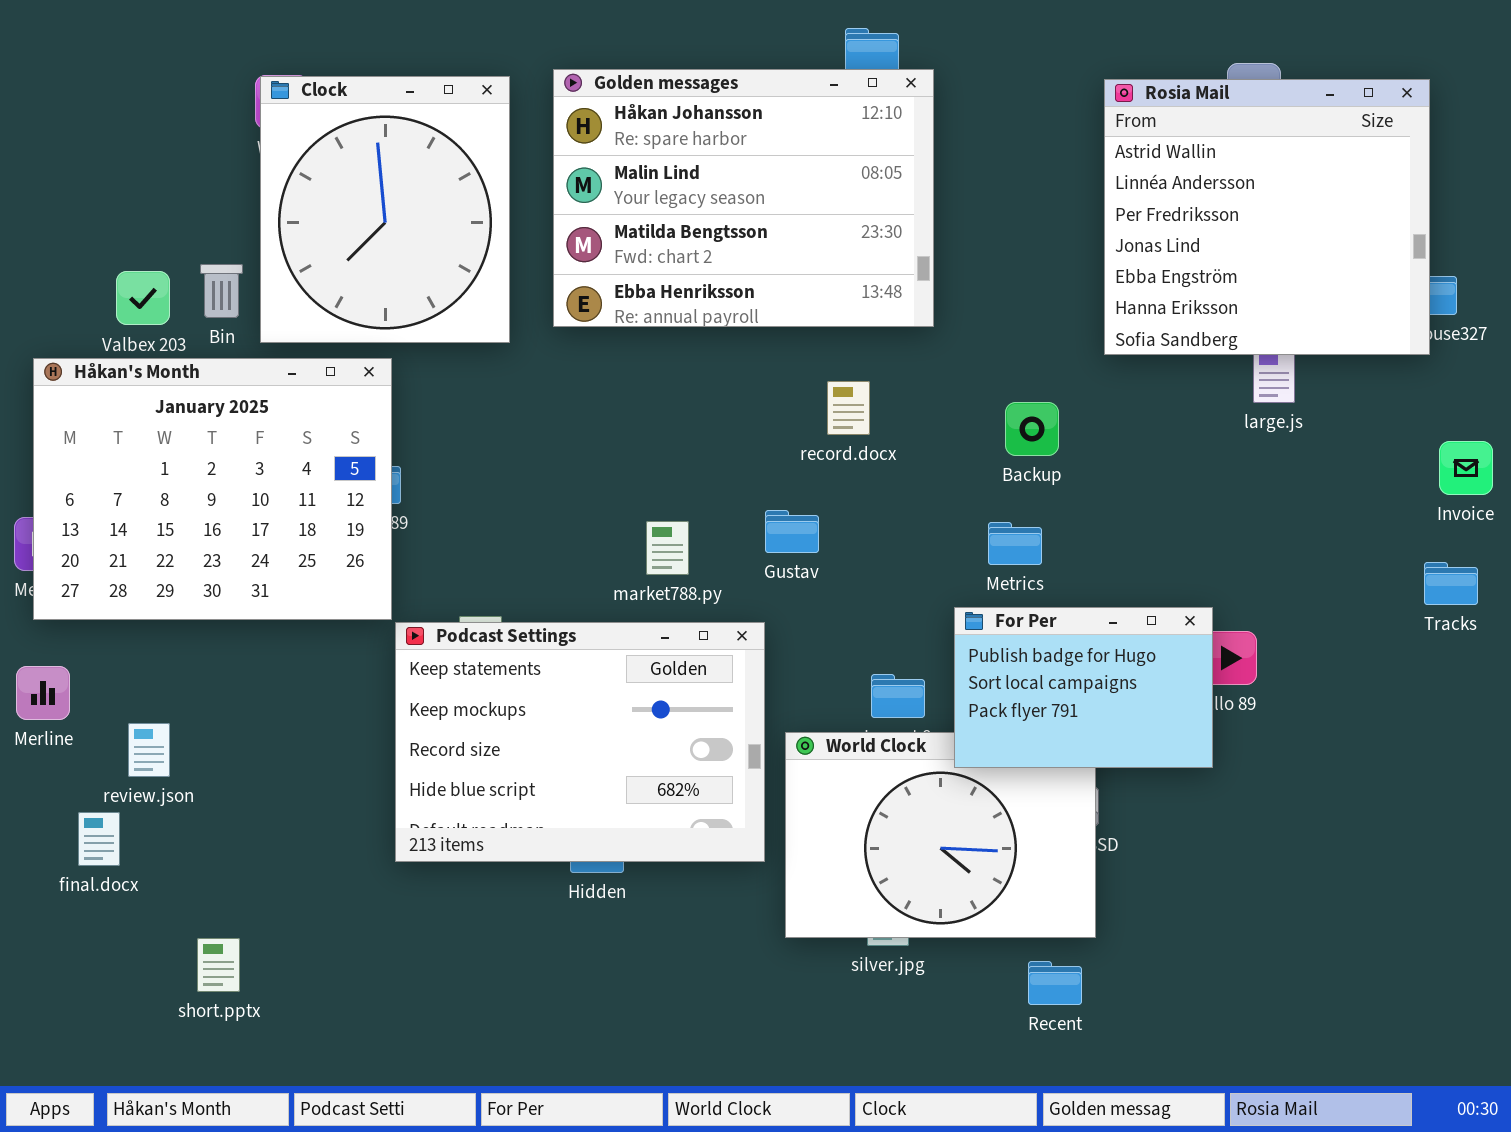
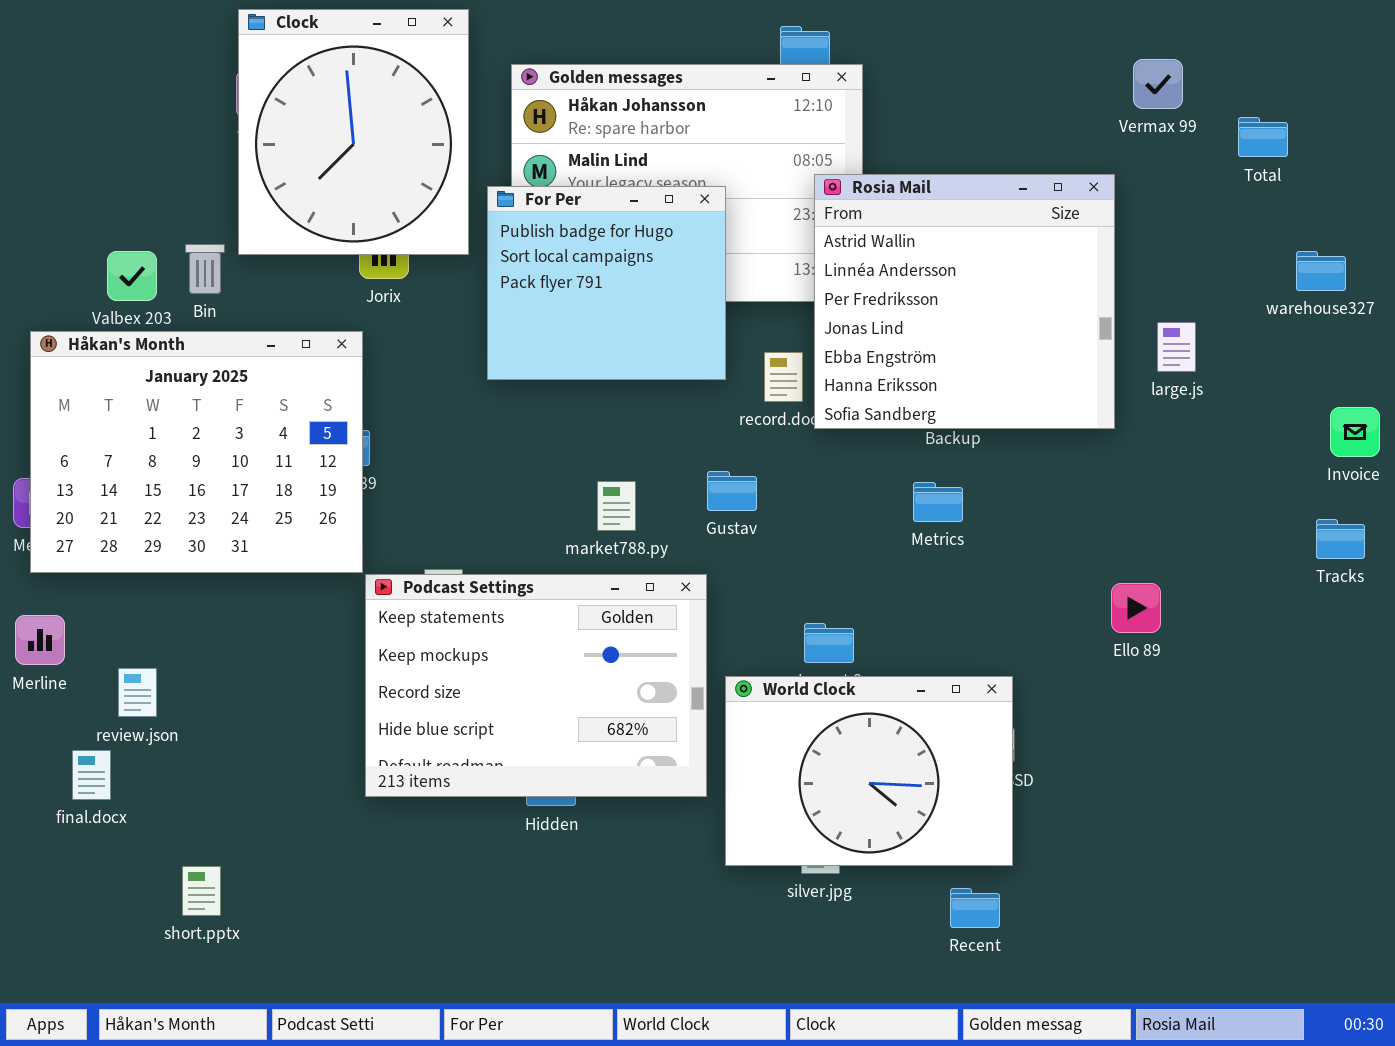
Clock: [260,76,510,343] -> [238,9,469,255], moved
Rosia Mail: [1104,79,1430,355] -> [814,174,1115,429], moved
For Per: [954,607,1213,768] -> [487,186,726,380], moved, resized

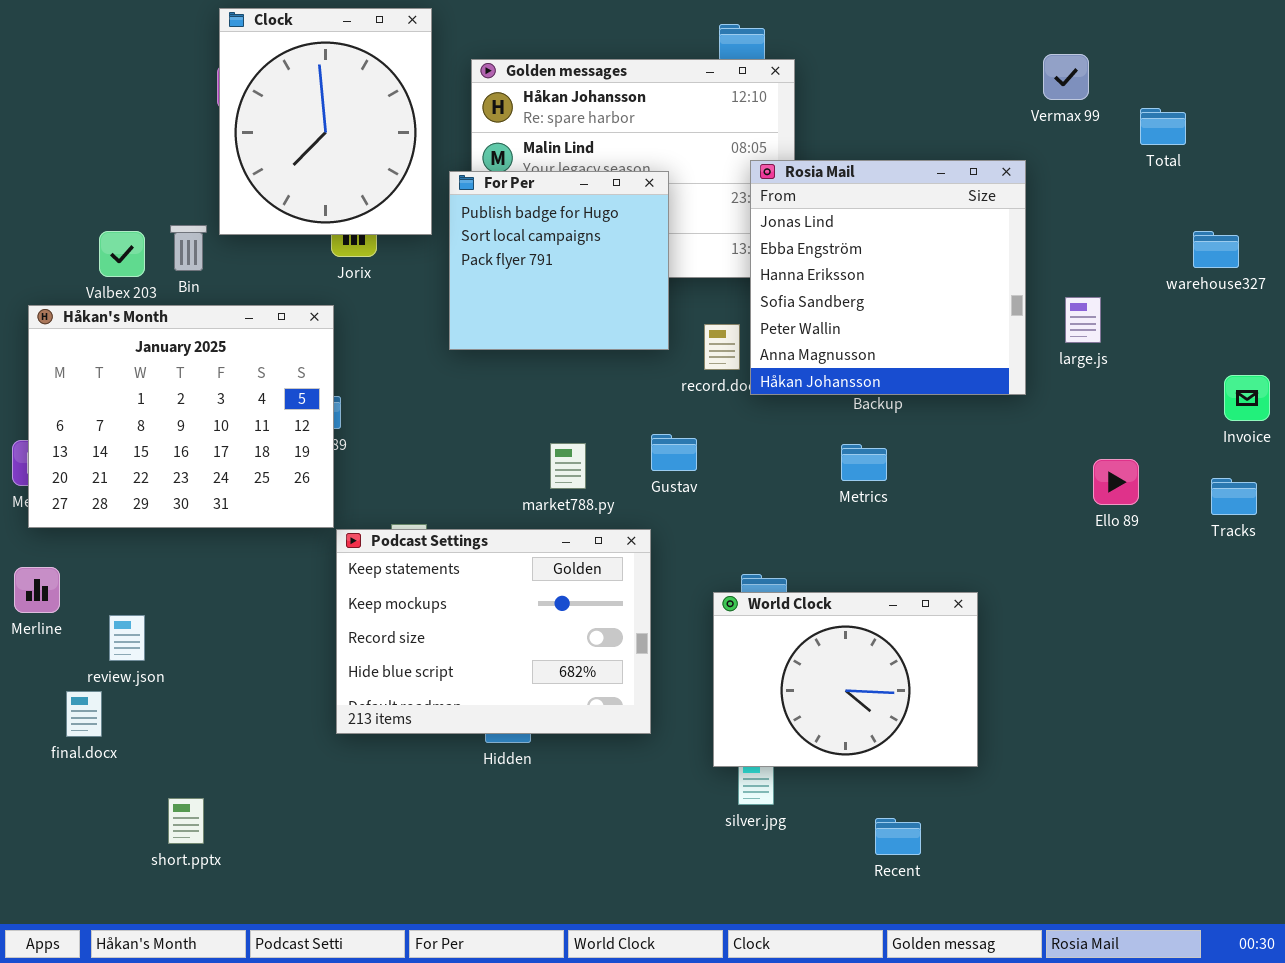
Rosia Mail: [814,174,1115,429] -> [750,160,1026,395], scrolled down 3 rows
Ello 89: [1111,583,1161,633] -> [1093,459,1139,505], moved
World Clock: [725,676,1013,866] -> [713,592,978,767], moved

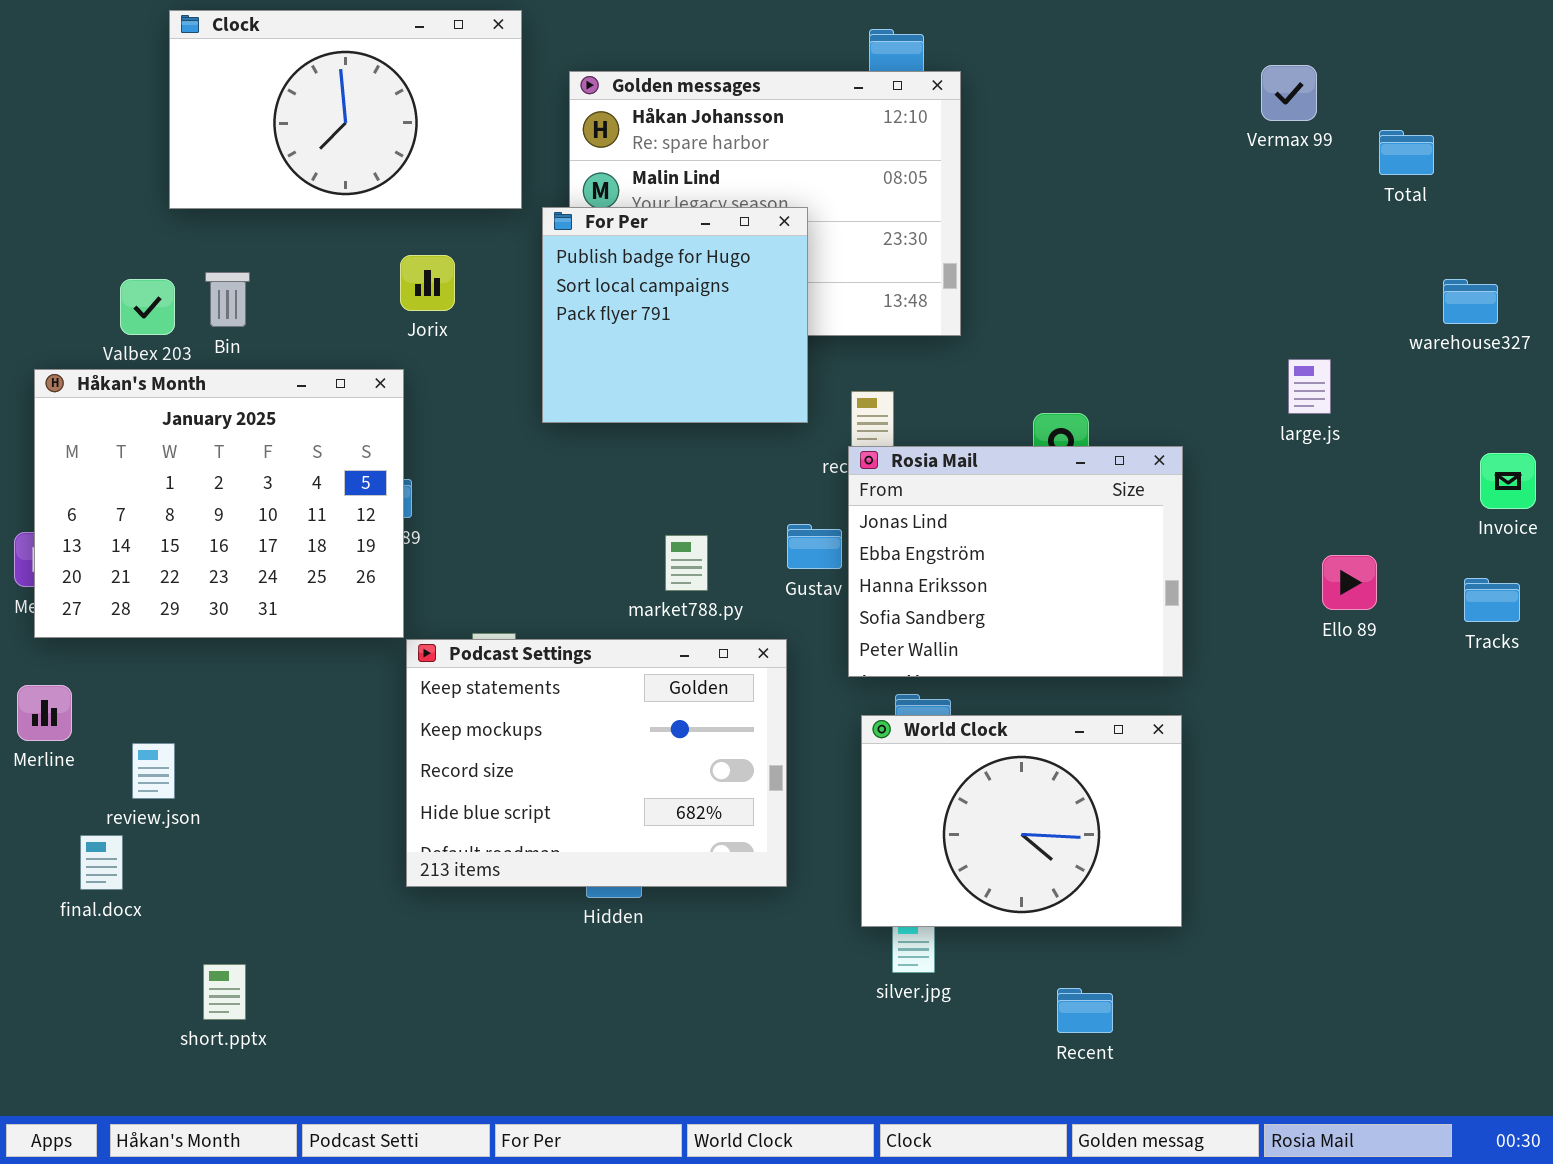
Clock: [219,8,432,235] -> [169,10,522,209], resized
Rosia Mail: [750,160,1026,395] -> [848,446,1183,677], moved, resized

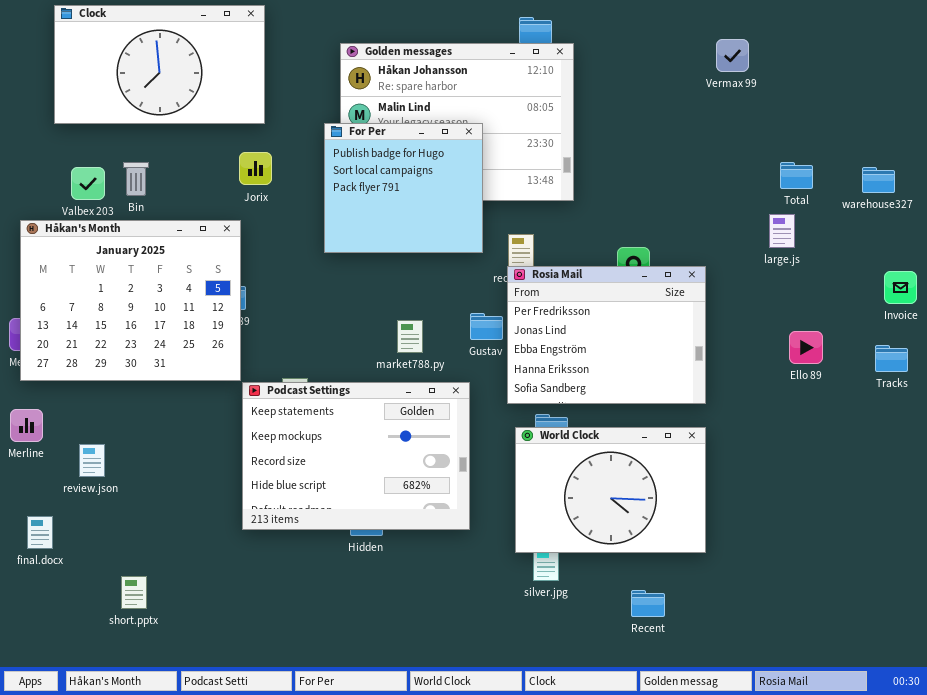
Clock: [169,10,522,209] -> [54,5,265,124], moved
Vermax 99: [1261,65,1317,121] -> [716,39,749,72], moved
Total: [1379,130,1434,175] -> [780,162,813,189], moved
Rosia Mail: [848,446,1183,677] -> [507,266,706,404], scrolled up 1 row
final.docx: [80,835,123,890] -> [27,516,53,549], moved

